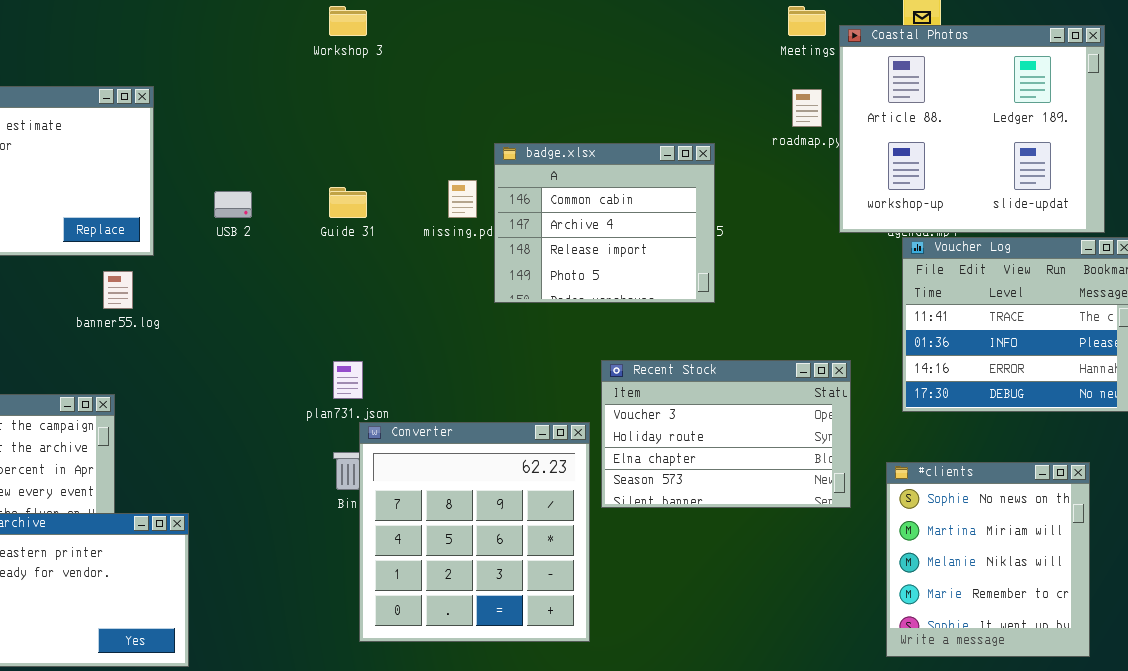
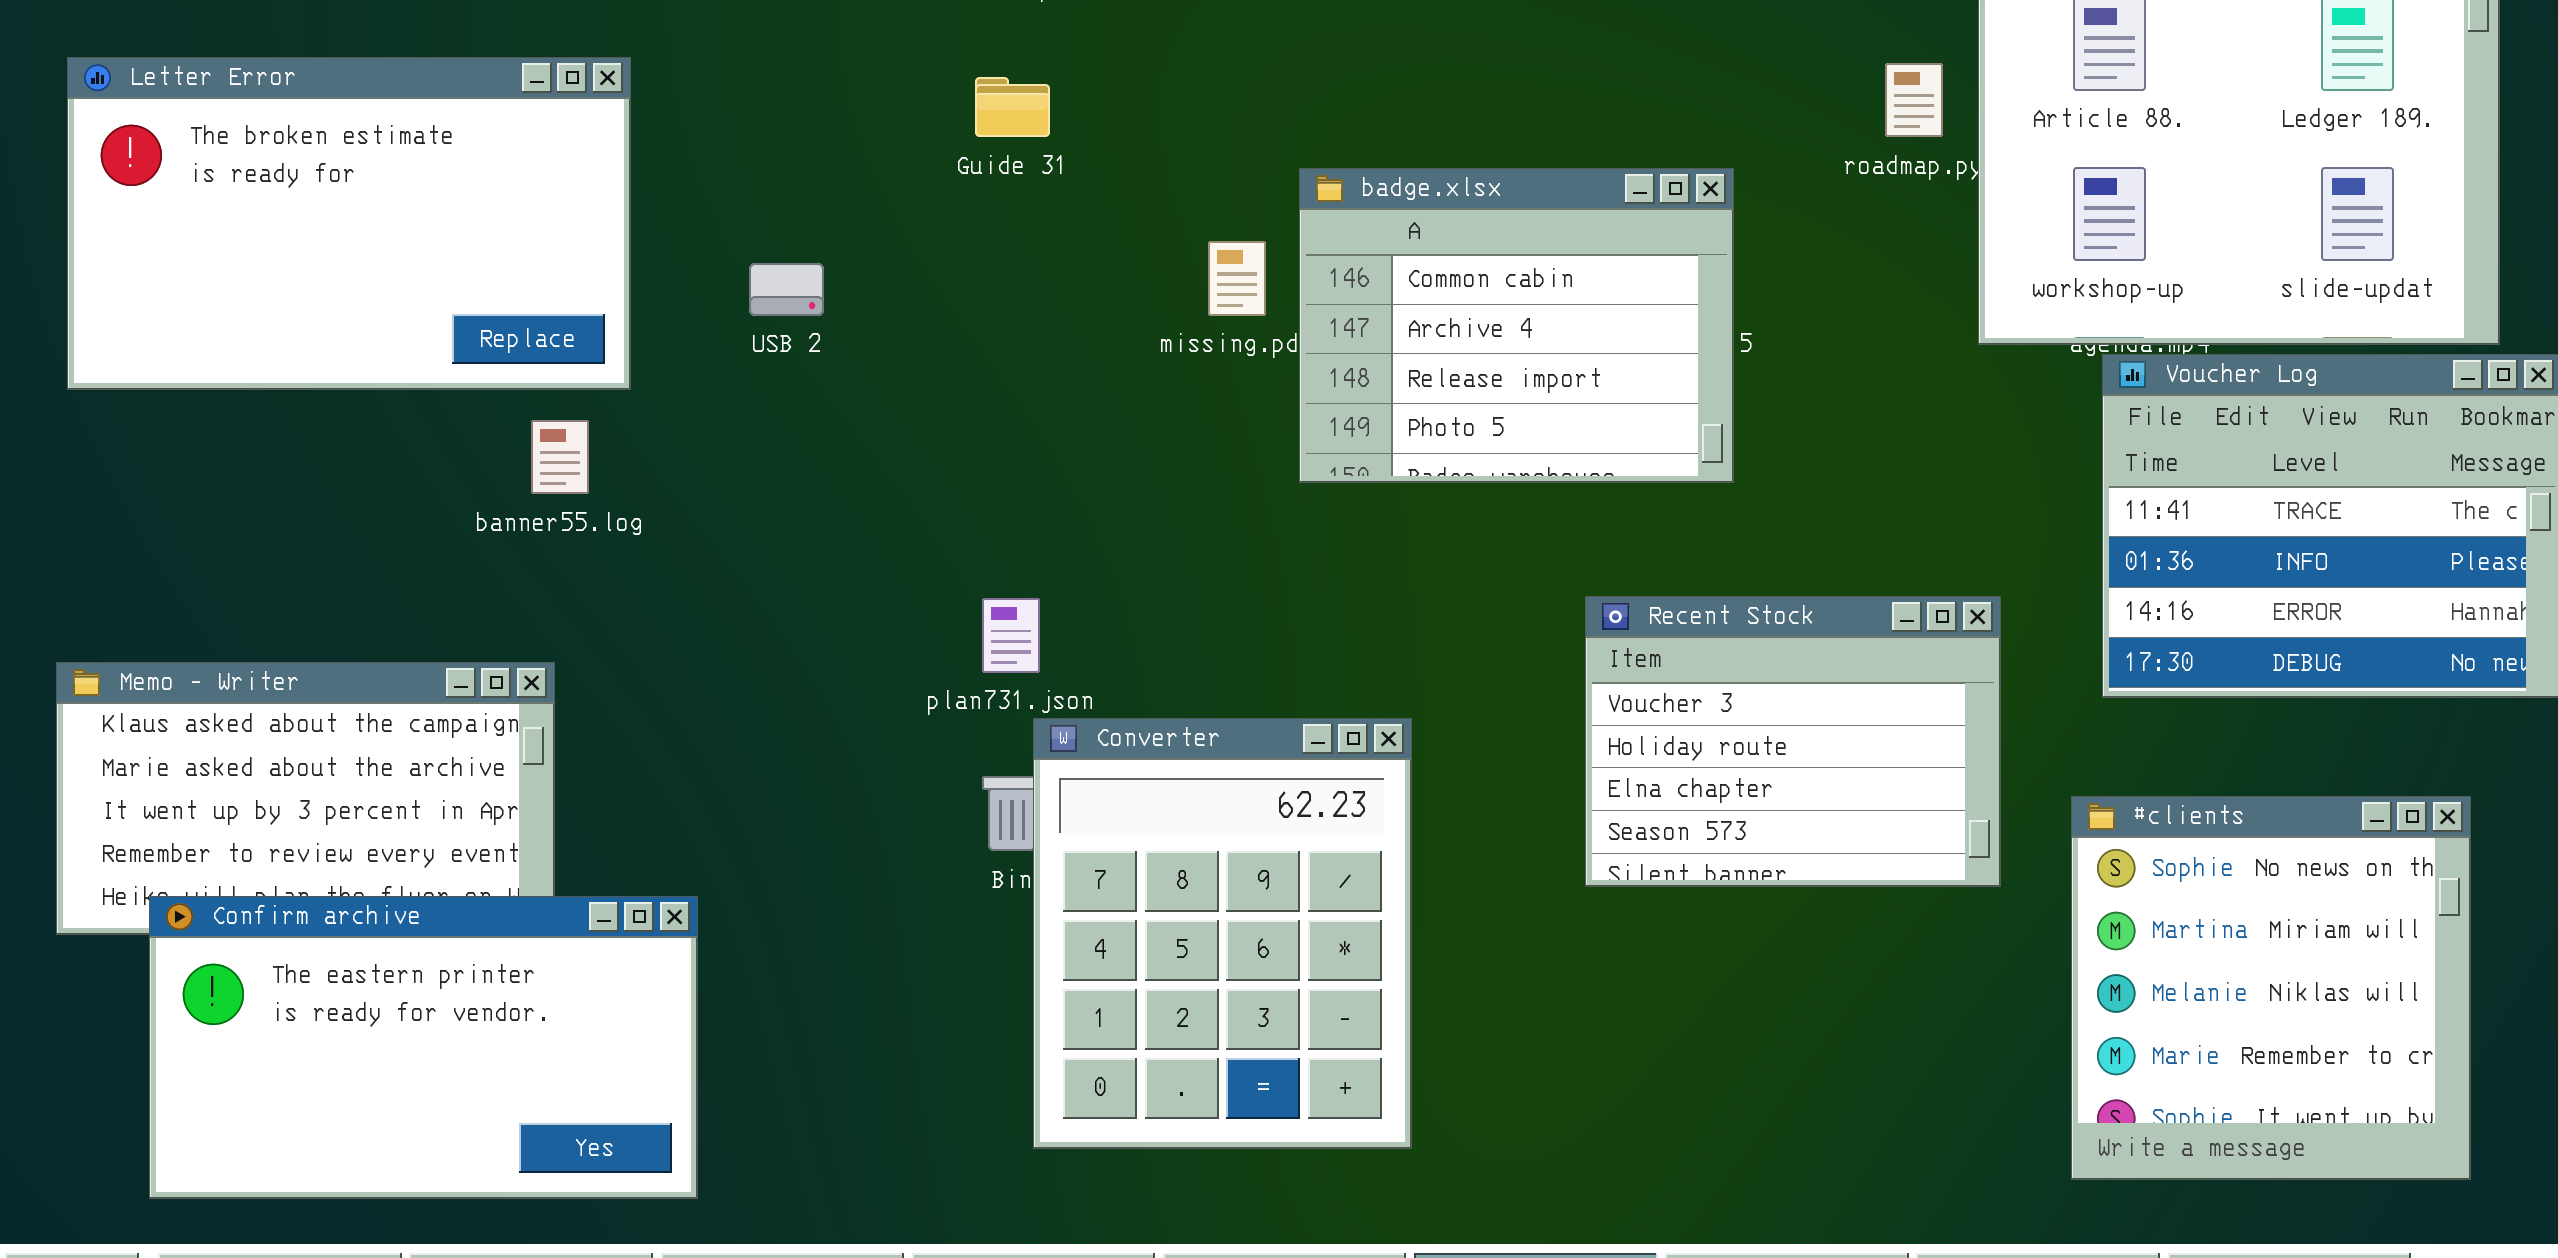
Guide 31: [329,187,367,218] -> [975,77,1050,137], moved
Recent Stock: [601,360,851,508] -> [1585,596,2001,887], resized
Converter: [359,422,590,642] -> [1033,718,1412,1149], resized

